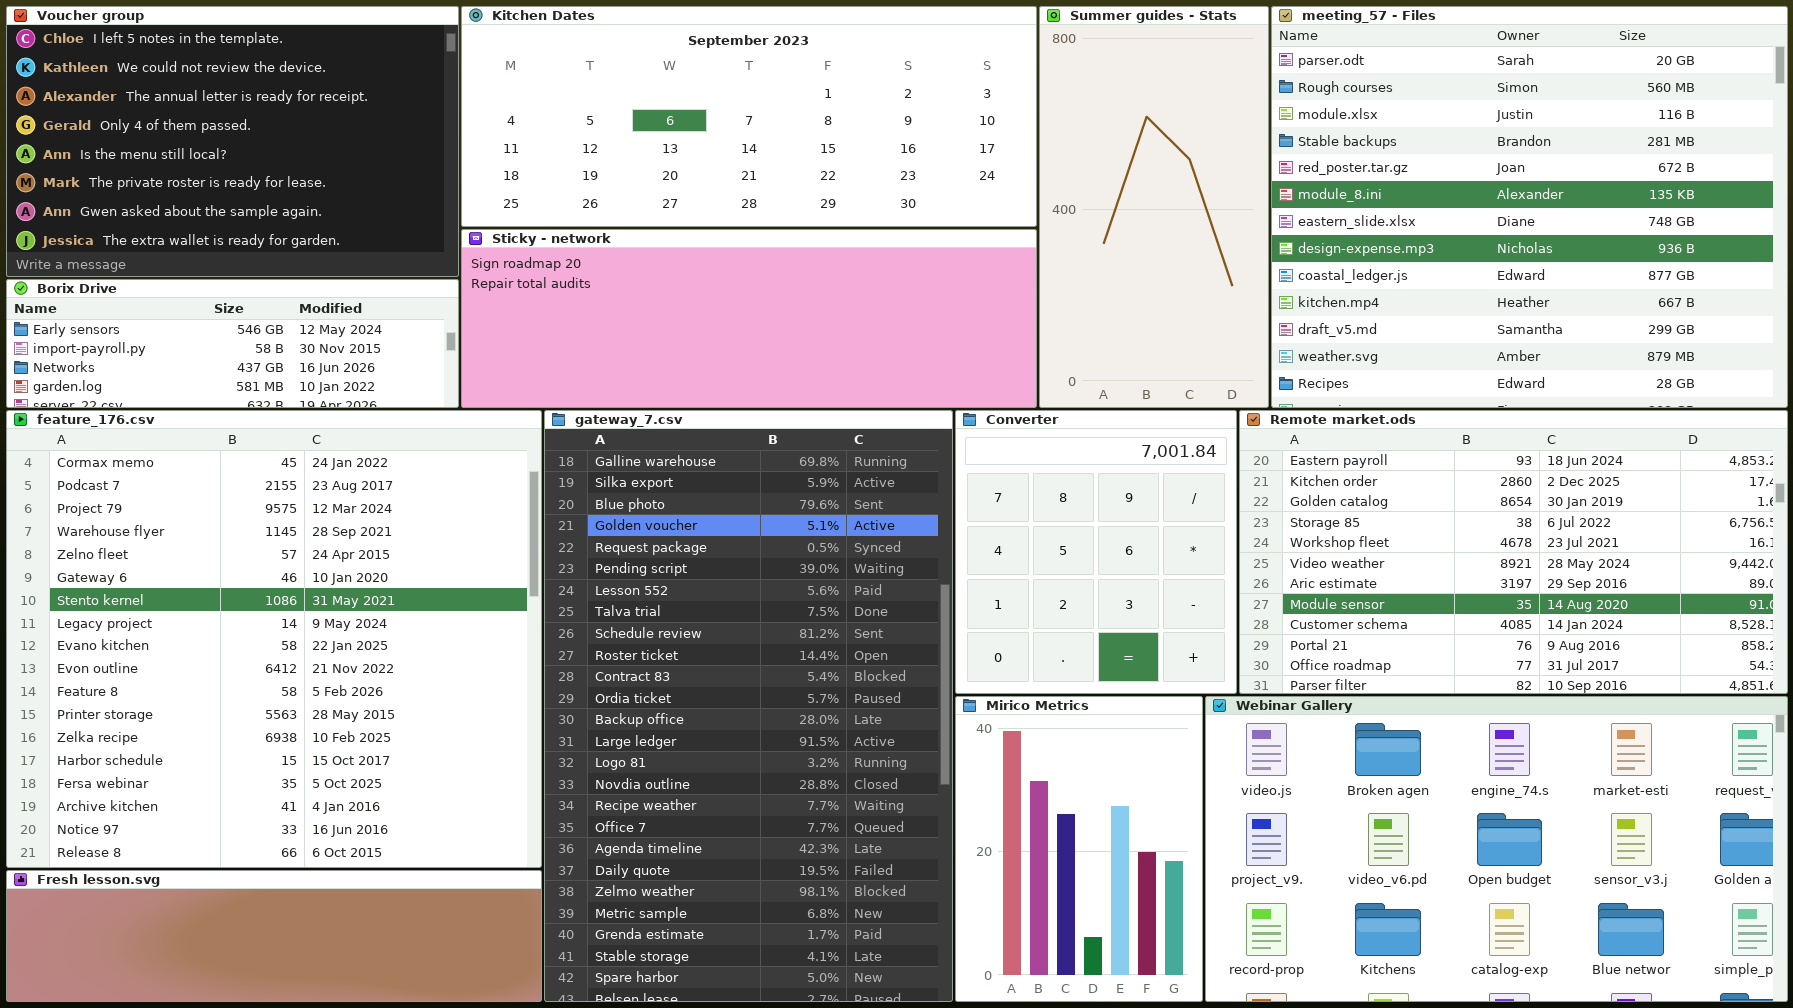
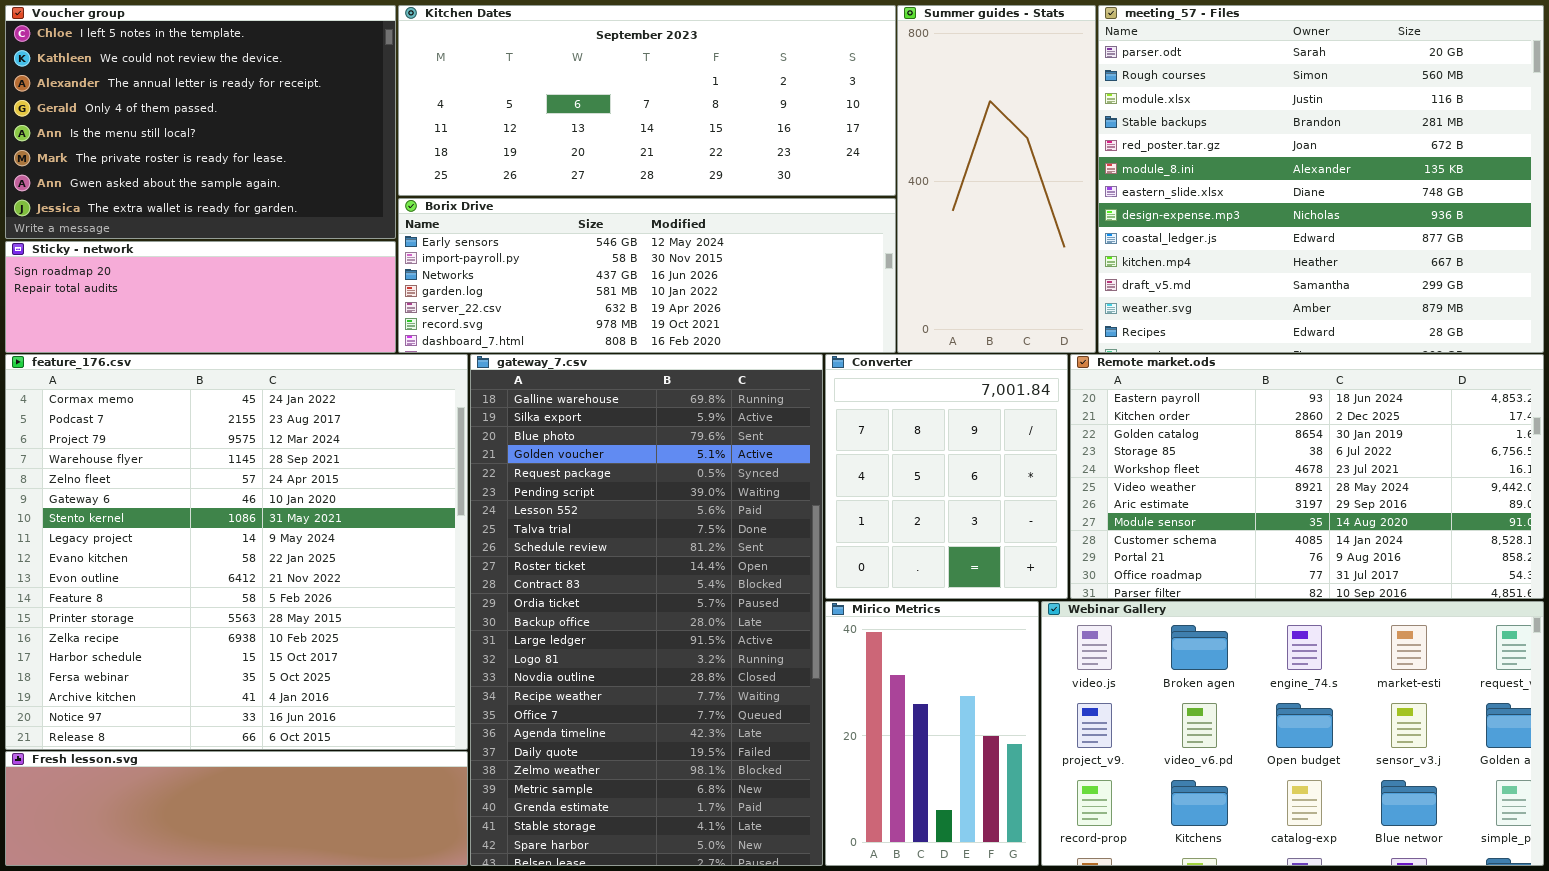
Sticky - network: [461,229,1037,408] -> [5,241,396,353], moved, resized
Borix Drive: [6,279,459,408] -> [398,198,896,353], moved, resized

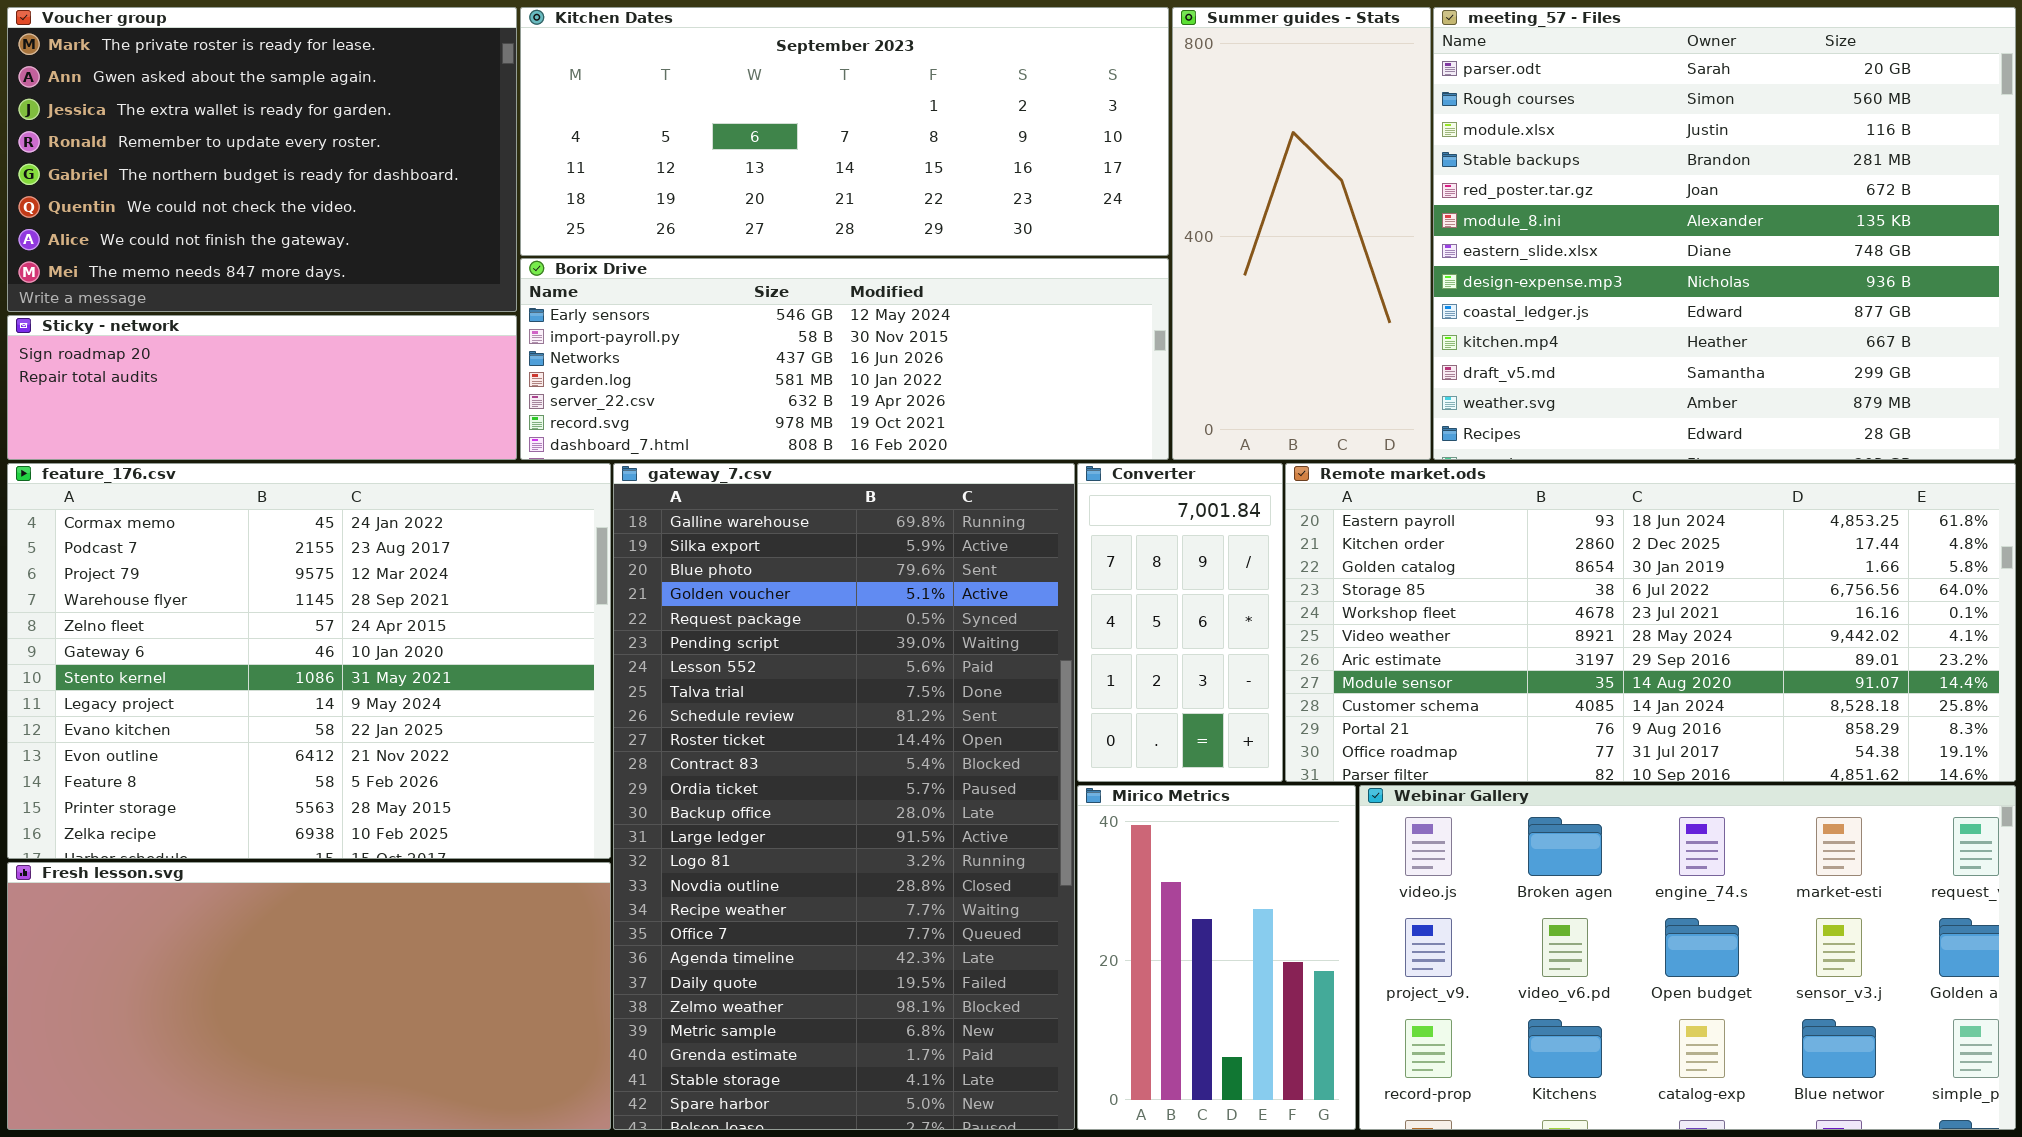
Voucher group: [5,5,396,239] -> [7,7,517,312], scrolled down 5 rows
feature_176.csv: [5,354,468,750] -> [7,463,611,859], resized
Converter: [825,354,1068,599] -> [1077,463,1283,782], resized
Remote market.ods: [1070,354,1544,599] -> [1285,463,2016,782], resized
Fresh lesson.svg: [5,751,468,866] -> [7,862,611,1130], resized

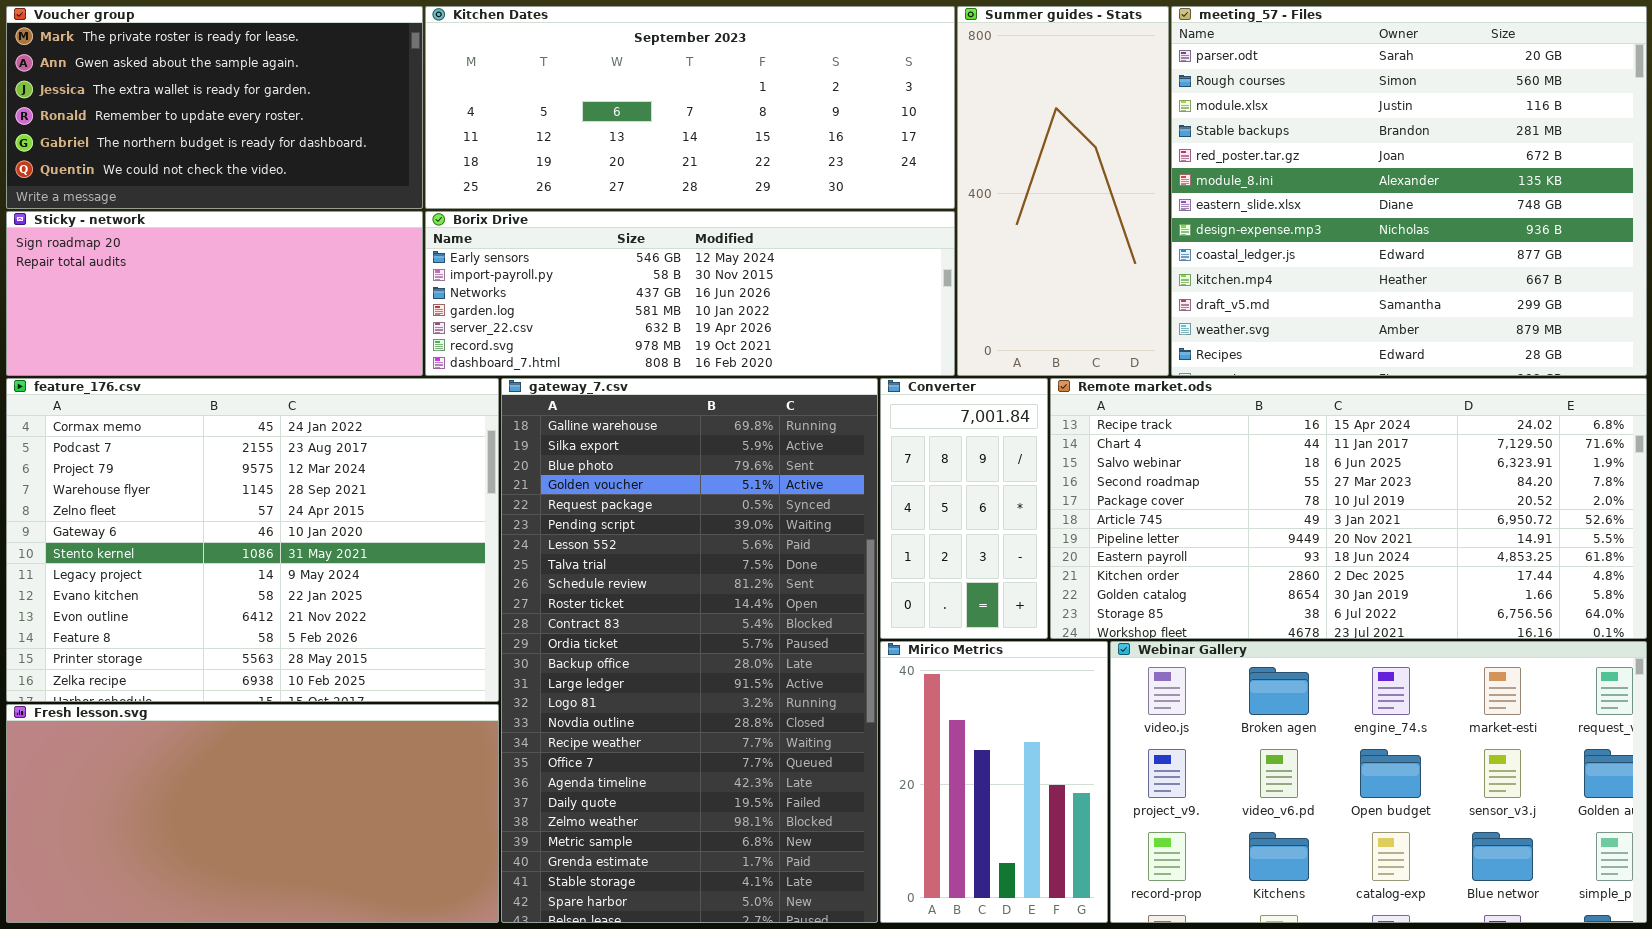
Voucher group: [7,7,517,312] -> [6,6,423,209], resized
Sticky - network: [7,315,517,460] -> [6,211,423,376], resized
Remote market.ods: [1285,463,2016,782] -> [1050,378,1647,639], scrolled up 7 rows

